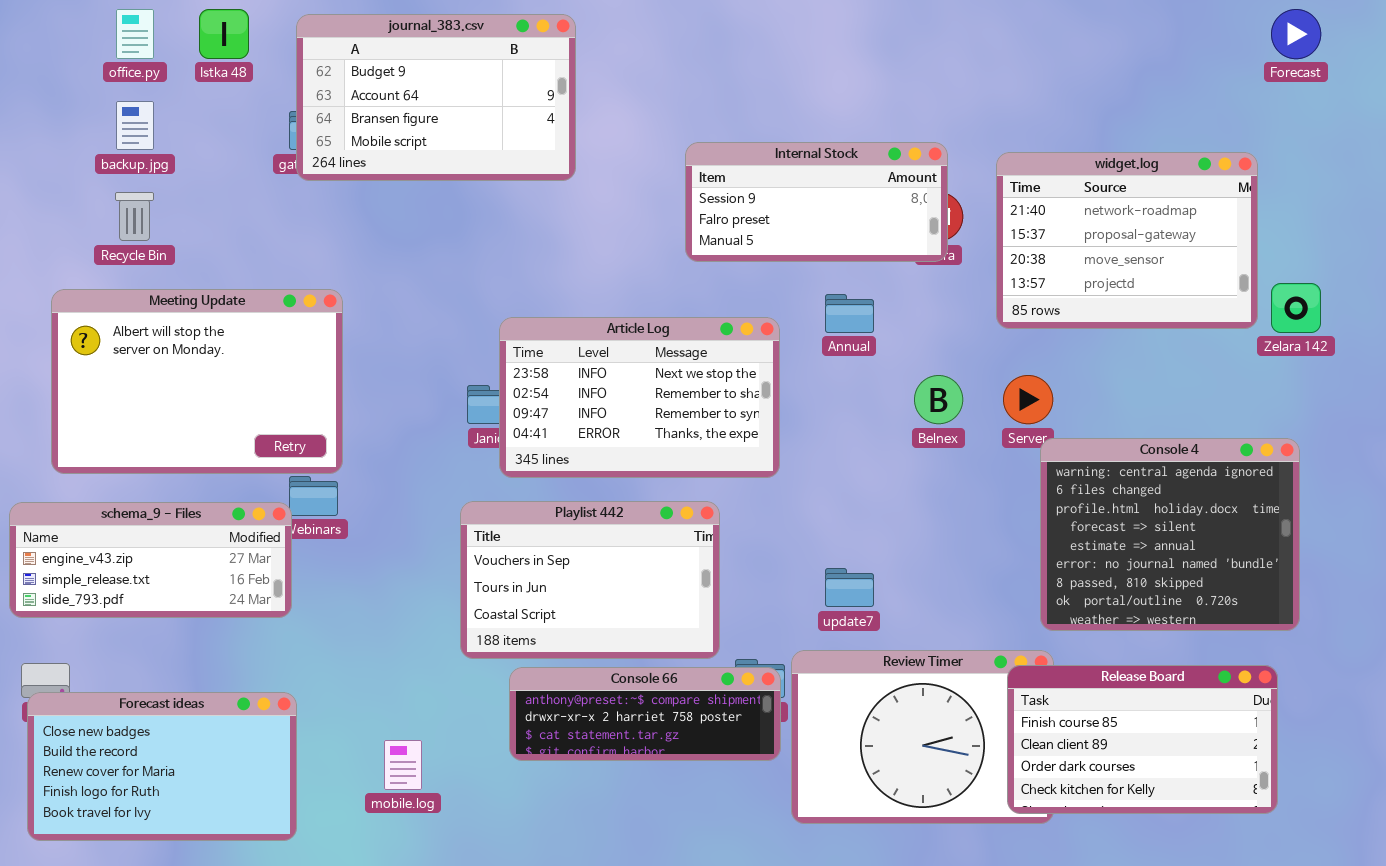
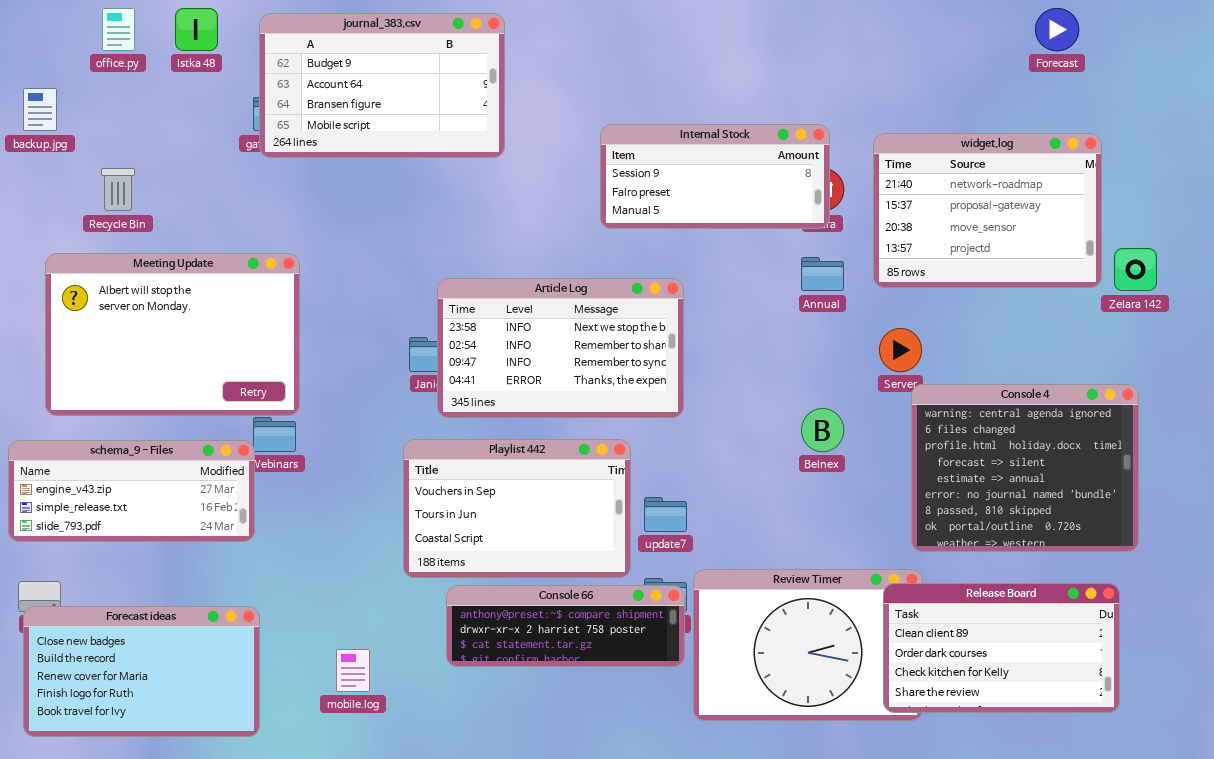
Forecast: [1271,9,1321,59] -> [1035,8,1079,51], moved
backup.jpg: [116,101,154,150] -> [23,88,57,131], moved
Annual: [825,294,874,333] -> [801,257,844,291], moved
Belnex: [914,375,963,424] -> [801,408,844,452], moved
update7: [825,568,874,607] -> [644,497,687,532], moved
Release Board: [1007,665,1278,814] -> [883,583,1120,713], scrolled down 1 row

